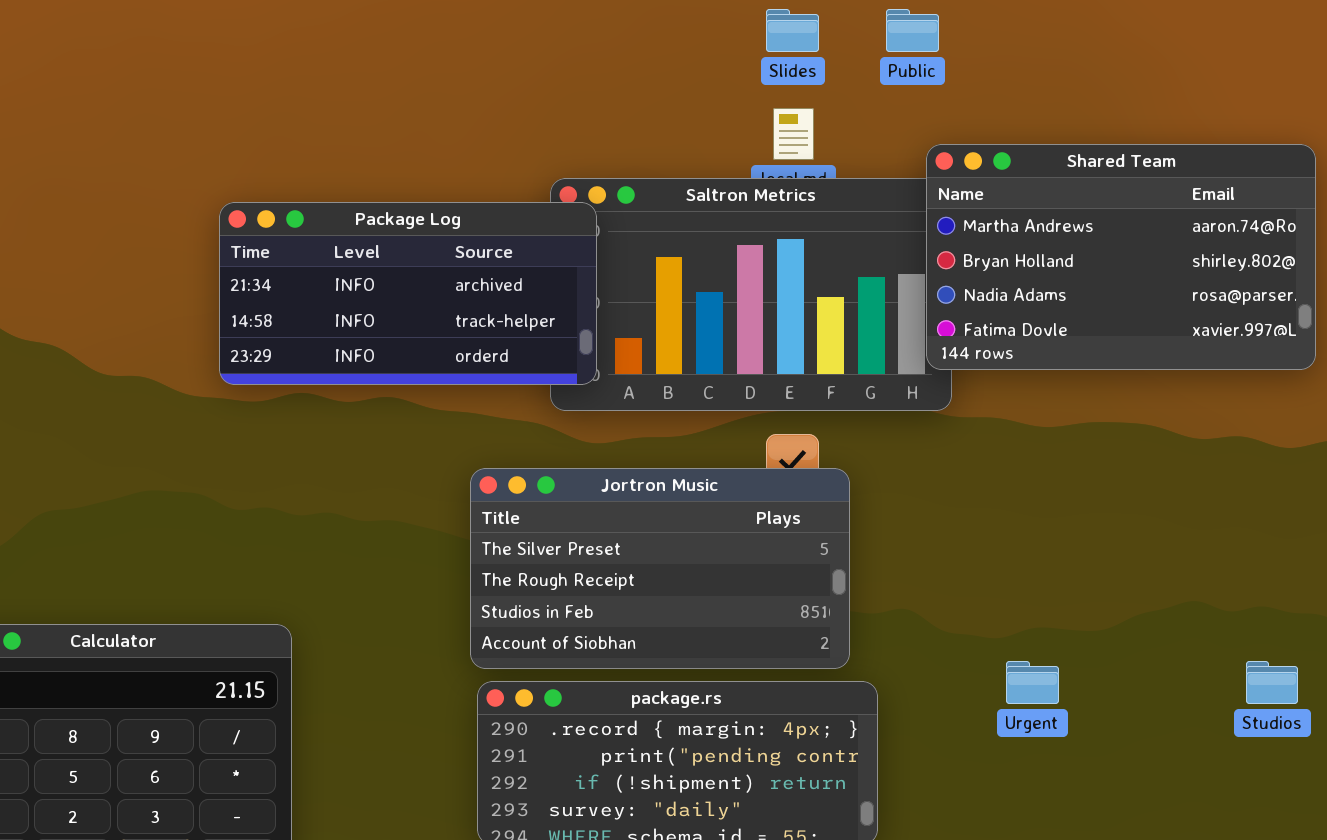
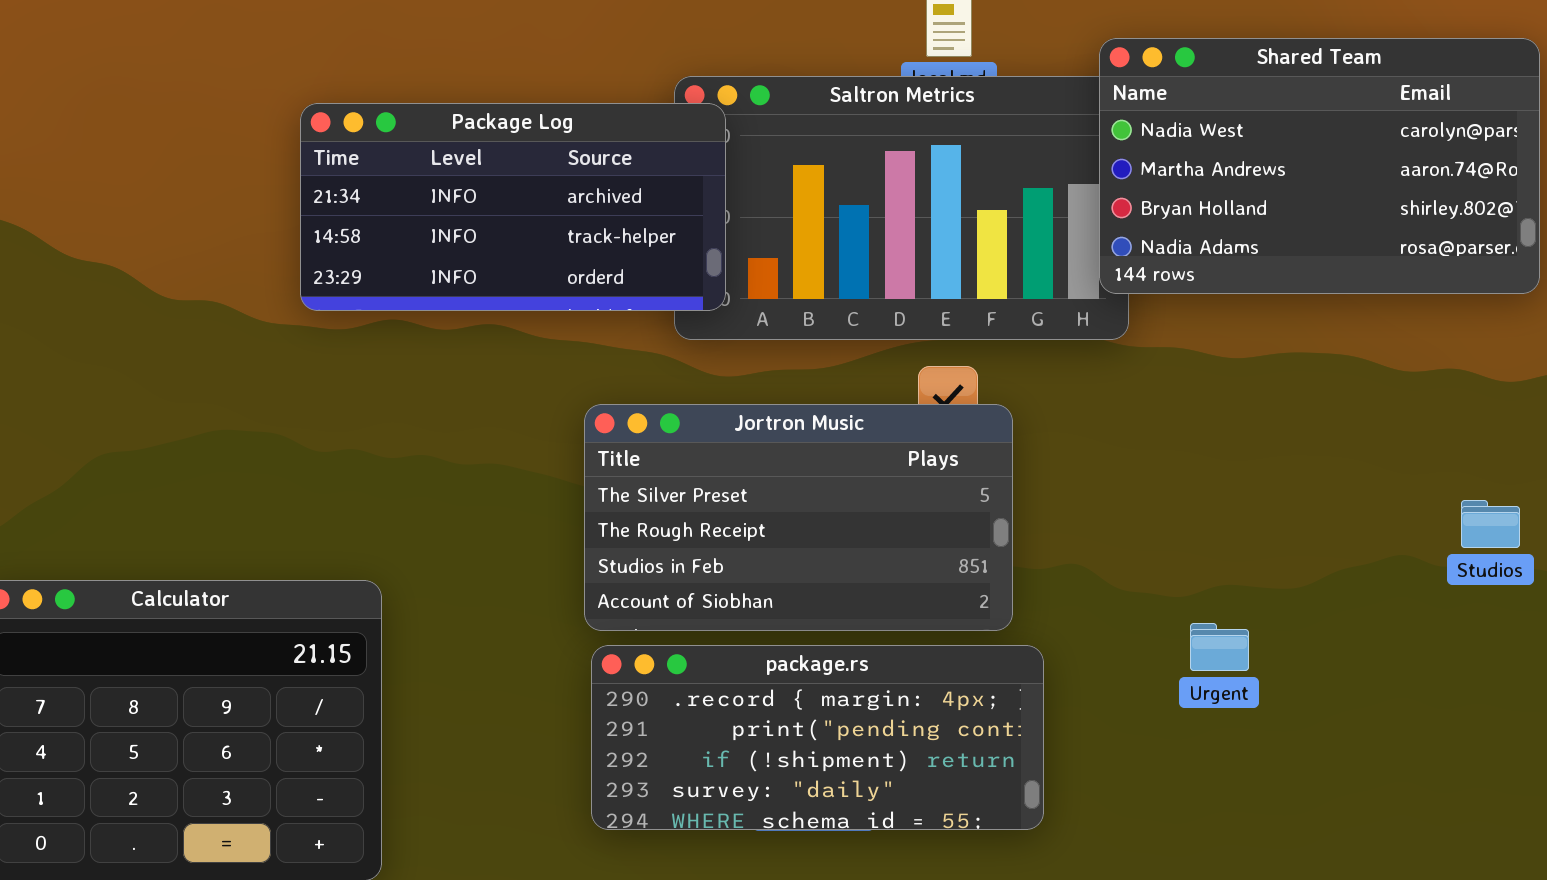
Shared Team: [926,144,1316,370] -> [1099,38,1540,294], scrolled up 1 row
Studios: [1246,661,1298,704] -> [1461,500,1520,548], moved

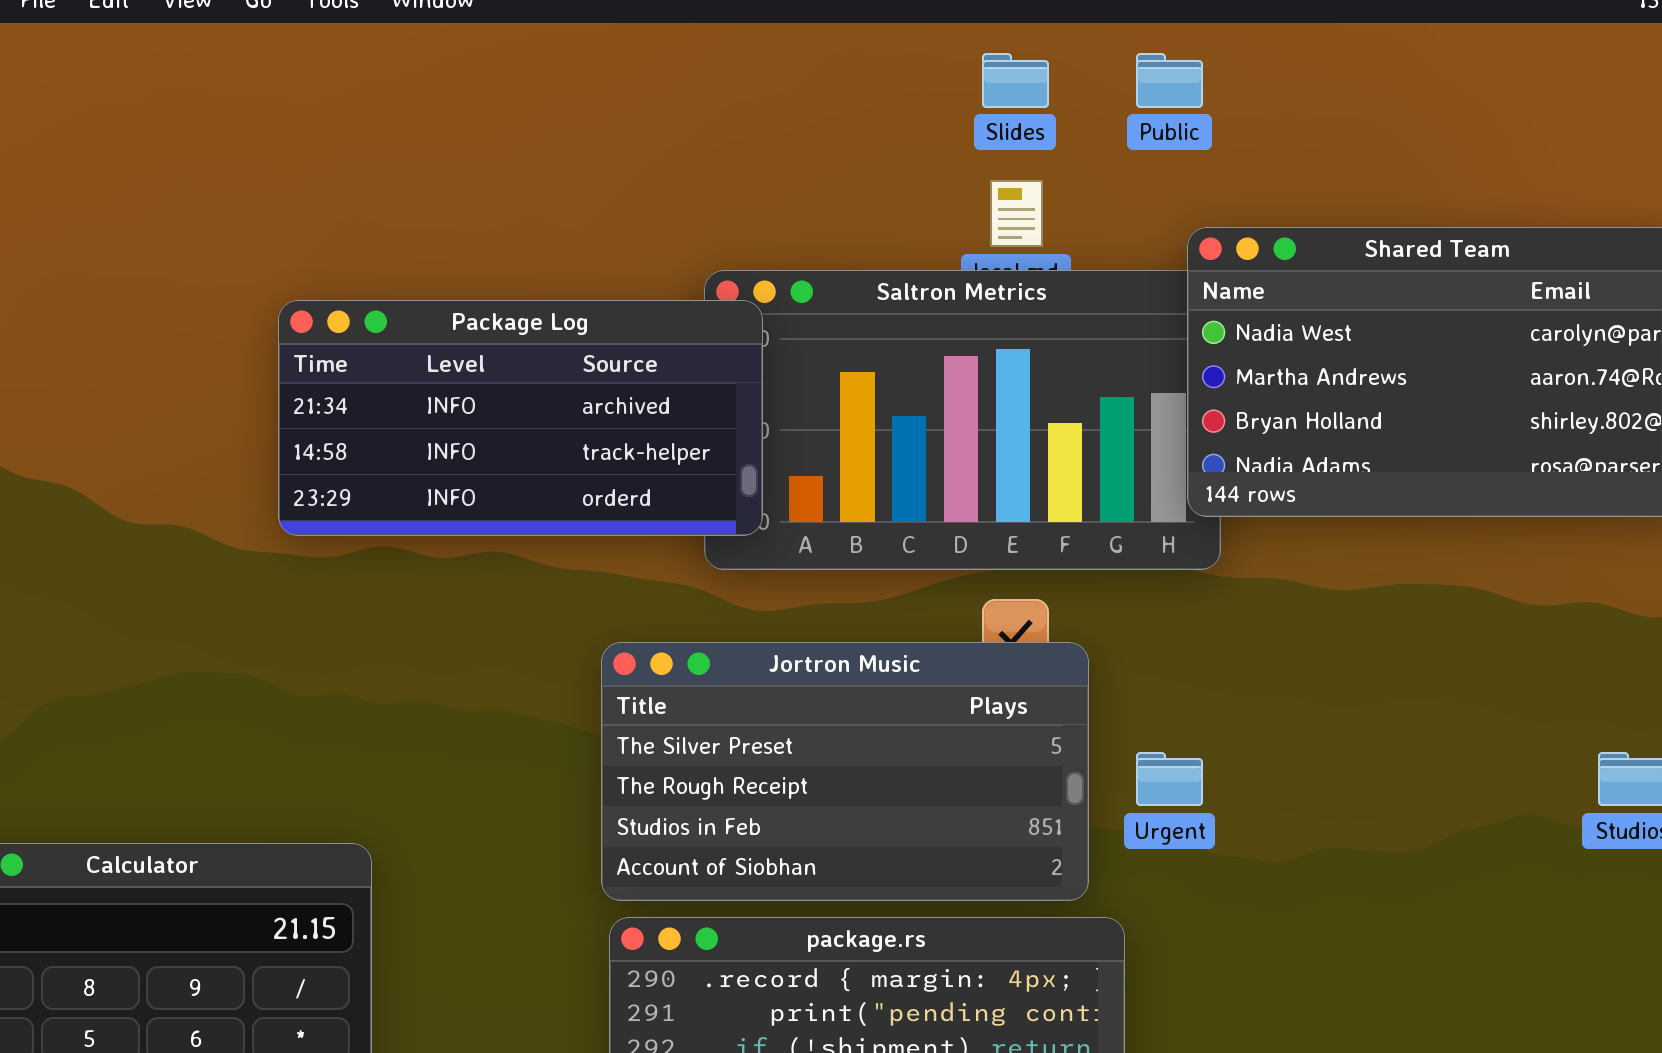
Urgent: [1190,623,1249,671] -> [1136,752,1203,806], moved

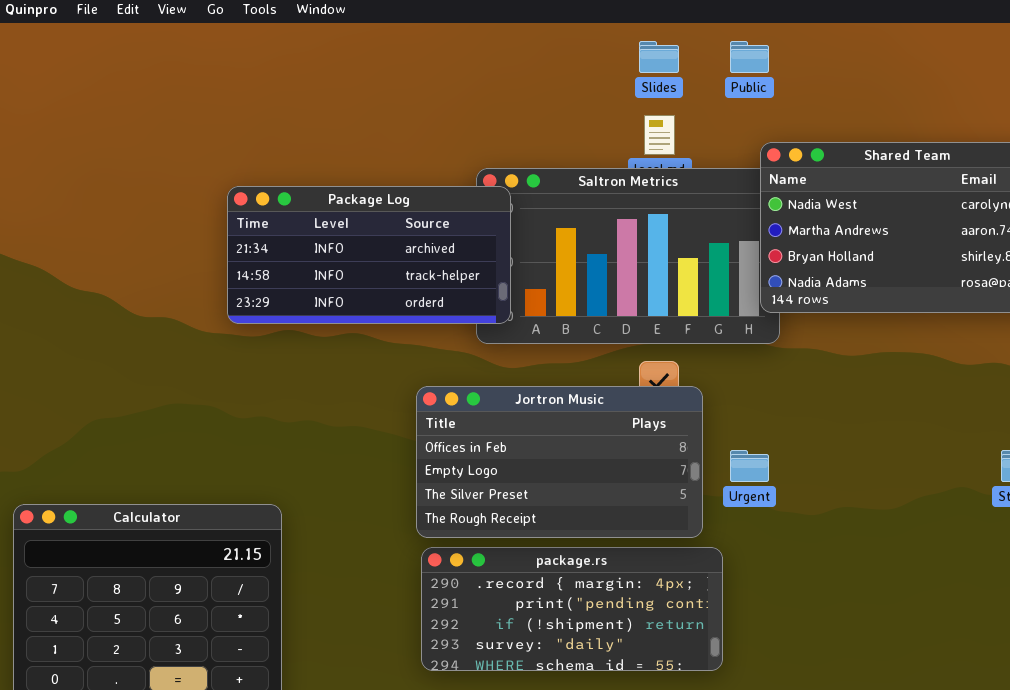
Jortron Music: [601,642,1089,901] -> [416,386,703,538], scrolled up 2 rows

